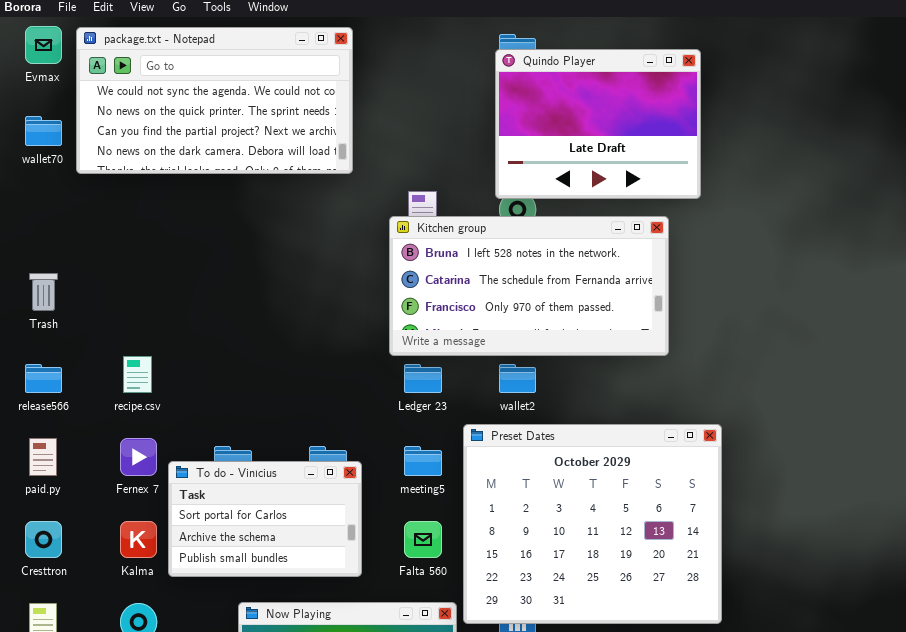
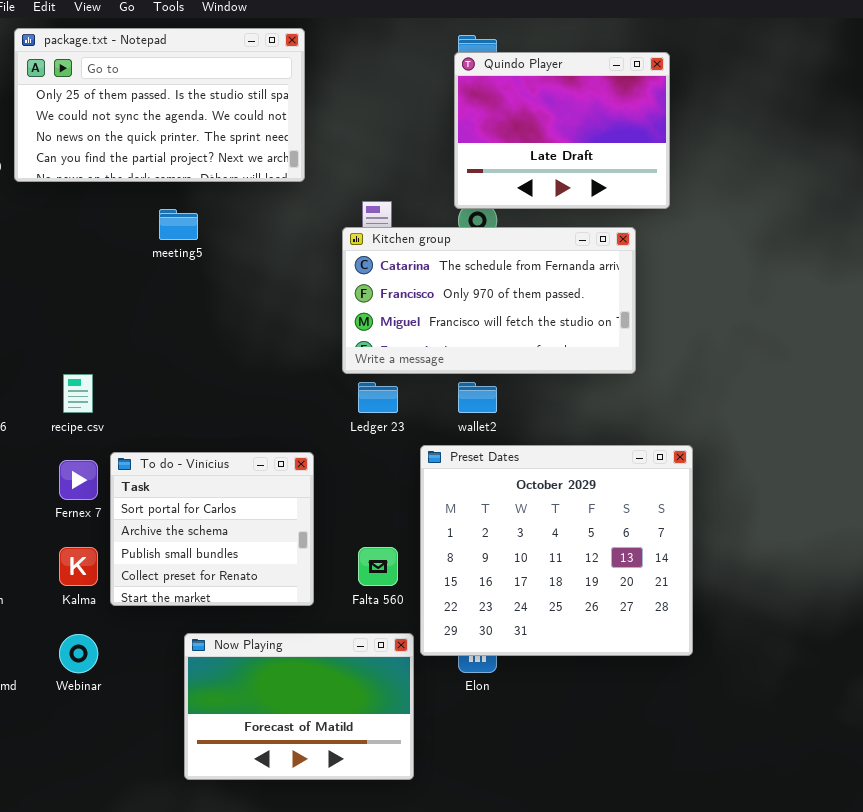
package.txt - Notepad: [76,27,353,174] -> [14,28,305,182], scrolled up 1 row
Kitchen group: [389,216,669,356] -> [342,227,636,374], scrolled down 1 row
meeting5: [404,446,442,476] -> [159,209,198,240], moved
To do - Vinícius: [168,461,362,577] -> [110,452,314,606], resized

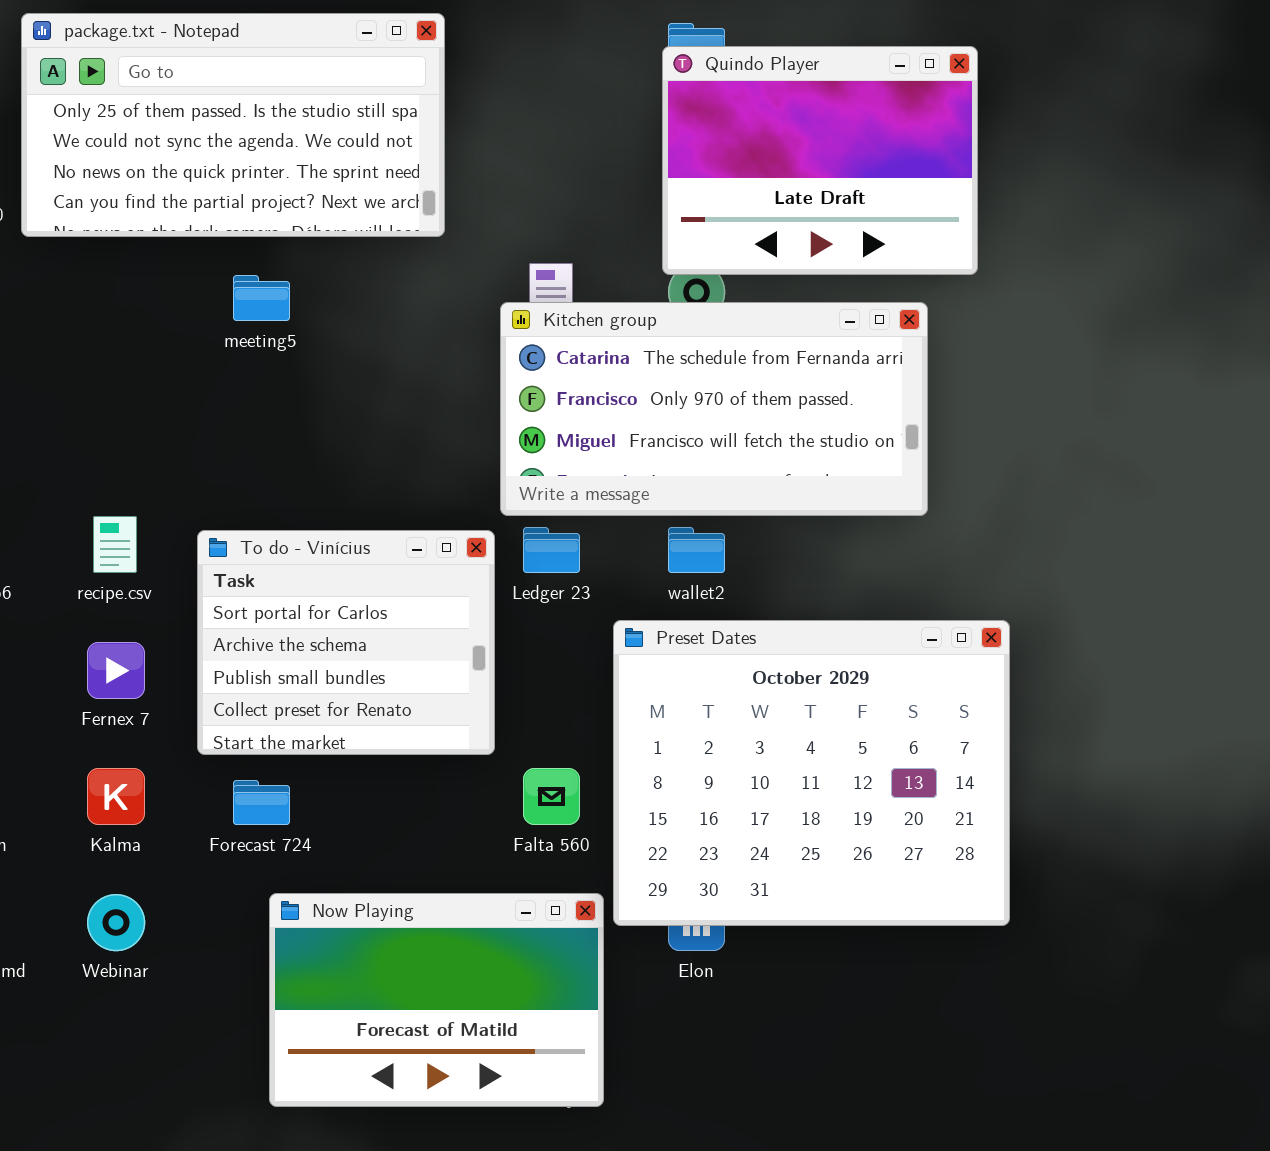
To do - Vinícius: [110,452,314,606] -> [197,530,495,755], moved

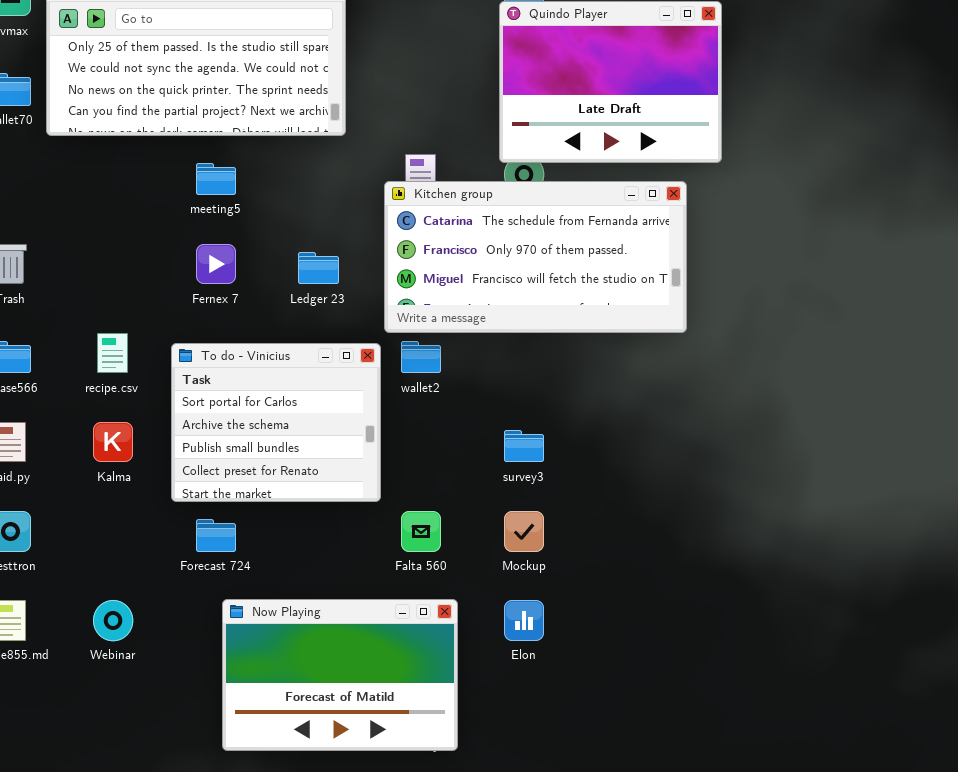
Ledger 23: [523,527,580,573] -> [298,252,339,284], moved
wallet2: [668,527,725,573] -> [401,341,441,373], moved
Preset Dates: [613,620,1010,926] -> none, closed
Fernex 7: [87,642,145,699] -> [196,244,236,284], moved
Kalma: [87,768,145,825] -> [93,422,133,462], moved

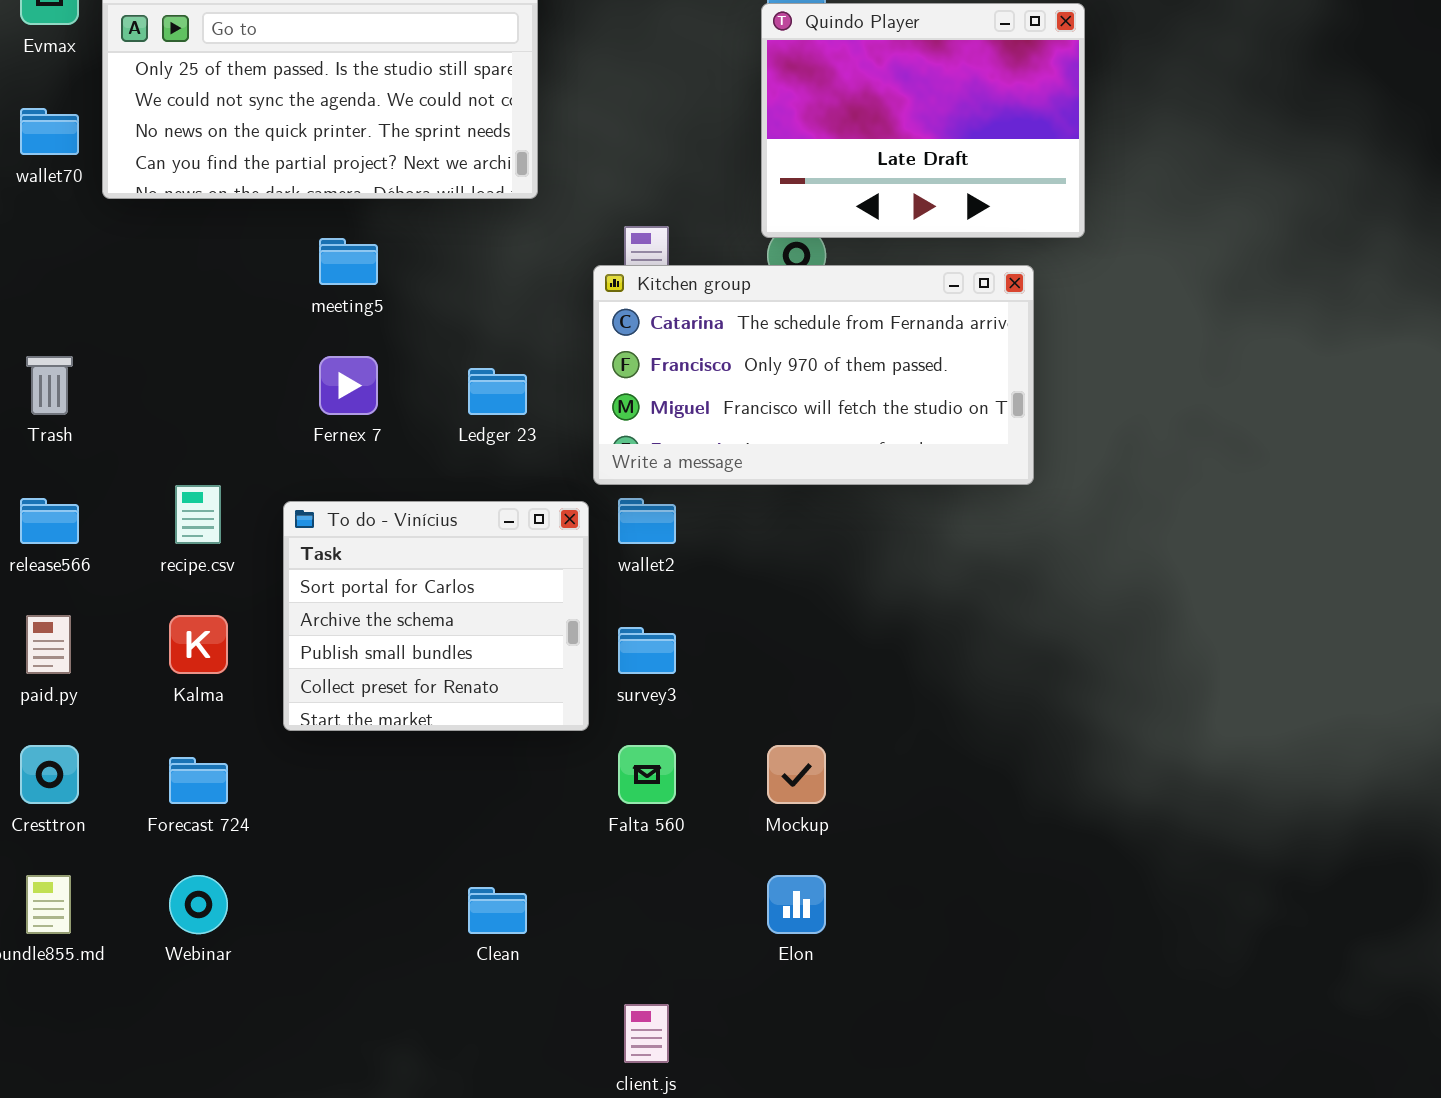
survey3: [504,430,544,462] -> [618,627,676,674], moved
Forecast 724: [196,519,236,552] -> [169,757,228,804], moved
Now Playing: [222,599,458,751] -> none, closed

